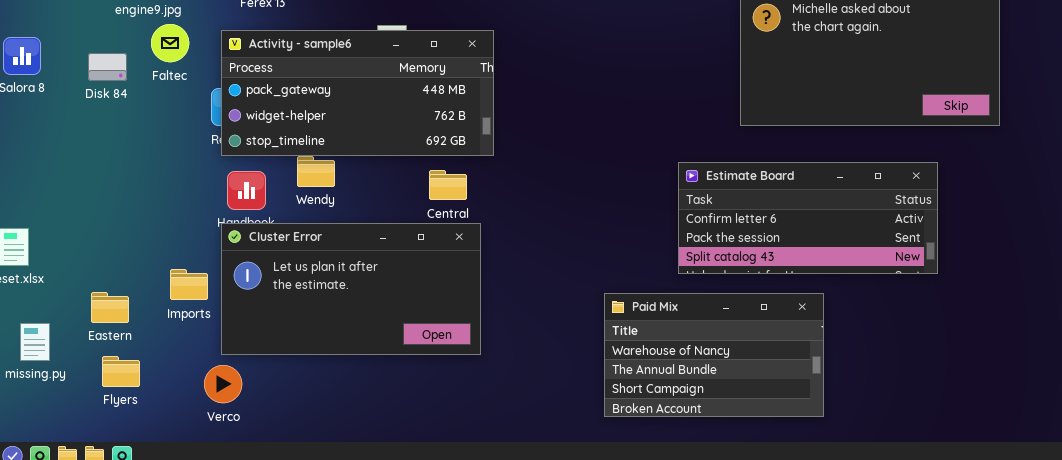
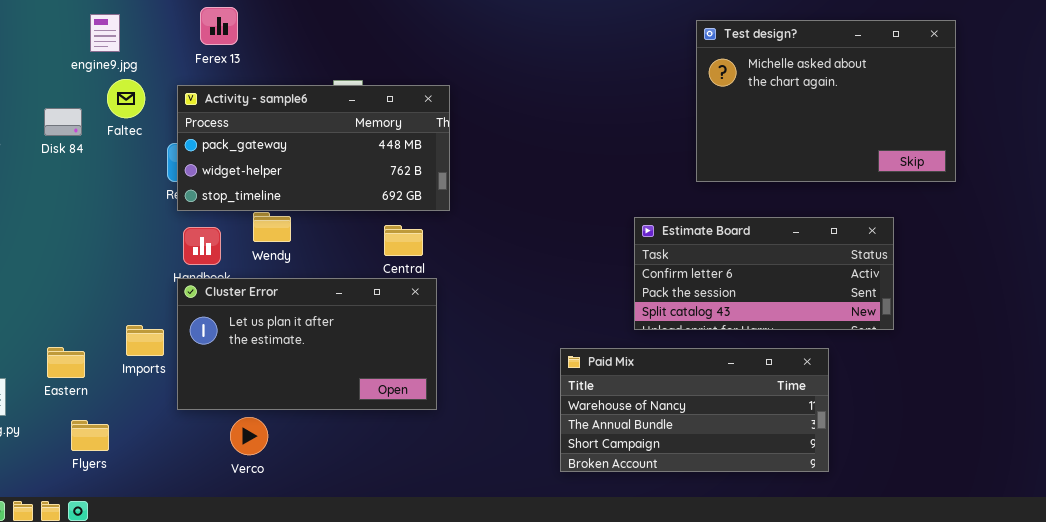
Paid Mix: [604,293,824,417] -> [560,348,829,472], resized
Flyers: [102,356,140,387] -> [71,420,109,451], moved
Verco: [204,365,242,403] -> [230,417,268,455], moved

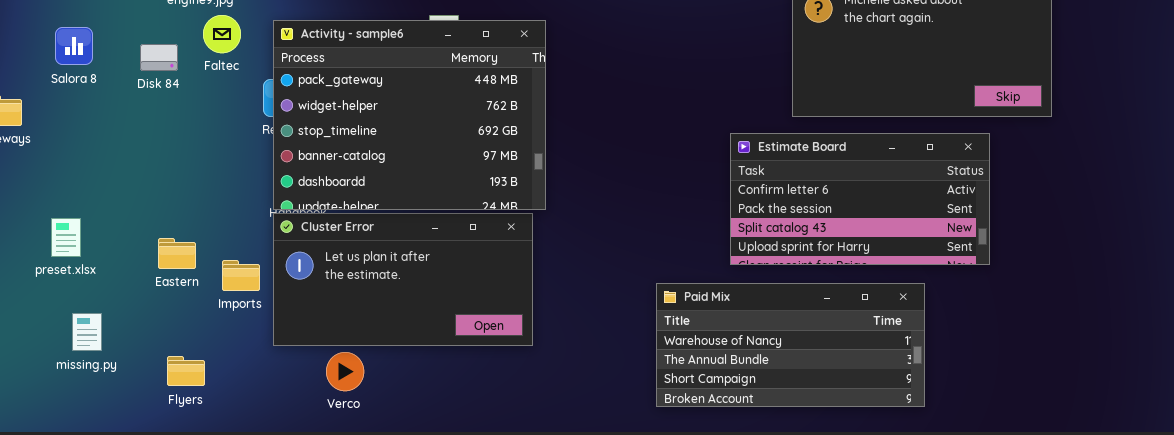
Activity - sample6: [177,85,450,211] -> [273,20,546,210], resized
Estimate Board: [634,217,894,330] -> [730,133,990,265], resized
Eastern: [47,347,85,378] -> [158,238,196,269], moved

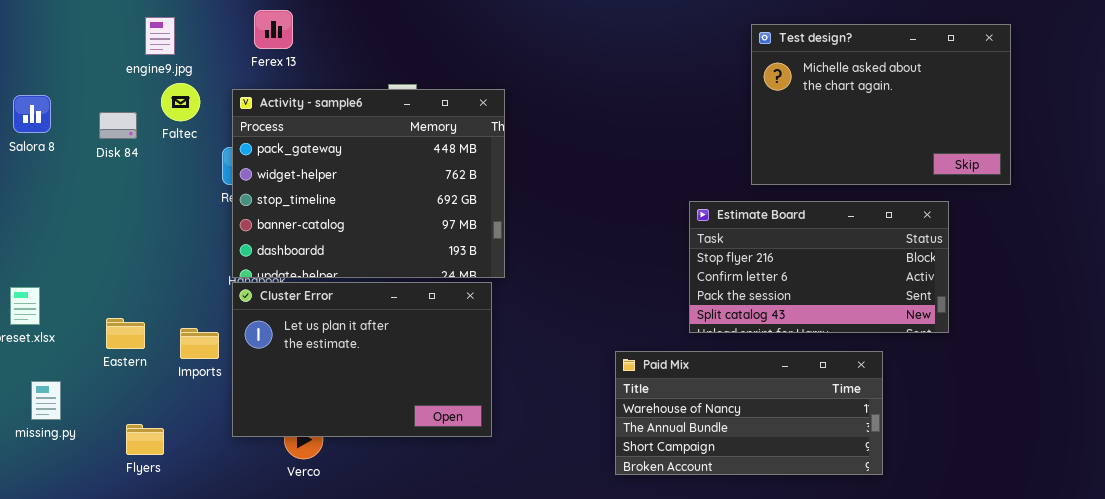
Estimate Board: [730,133,990,265] -> [689,201,949,333], scrolled up 1 row
Cluster Error: [273,213,533,346] -> [232,282,492,437], resized
Eastern: [158,238,196,269] -> [106,318,145,349], moved

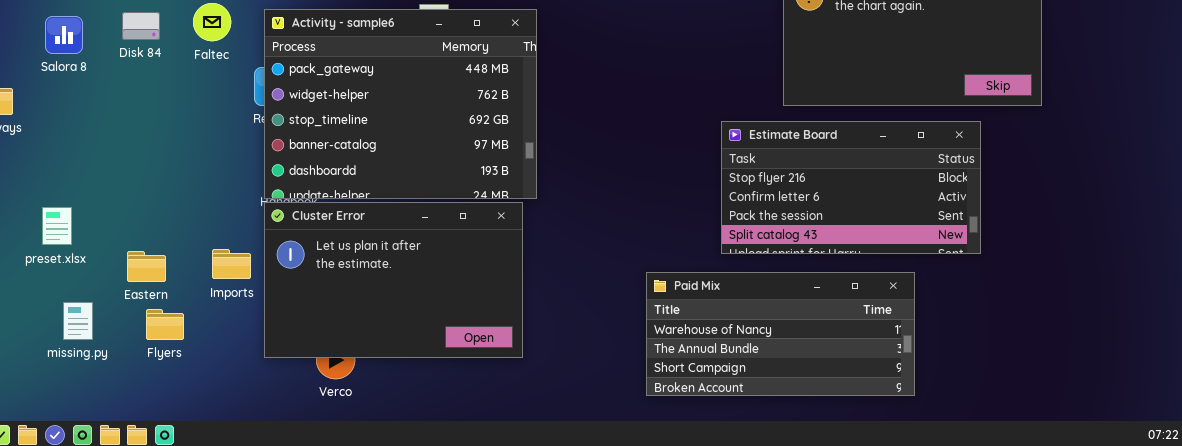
Disk 84: [99,112,137,139] -> [122,12,160,40], moved
Eastern: [106,318,145,349] -> [127,251,166,282], moved
Flyers: [126,424,164,455] -> [146,309,184,340], moved

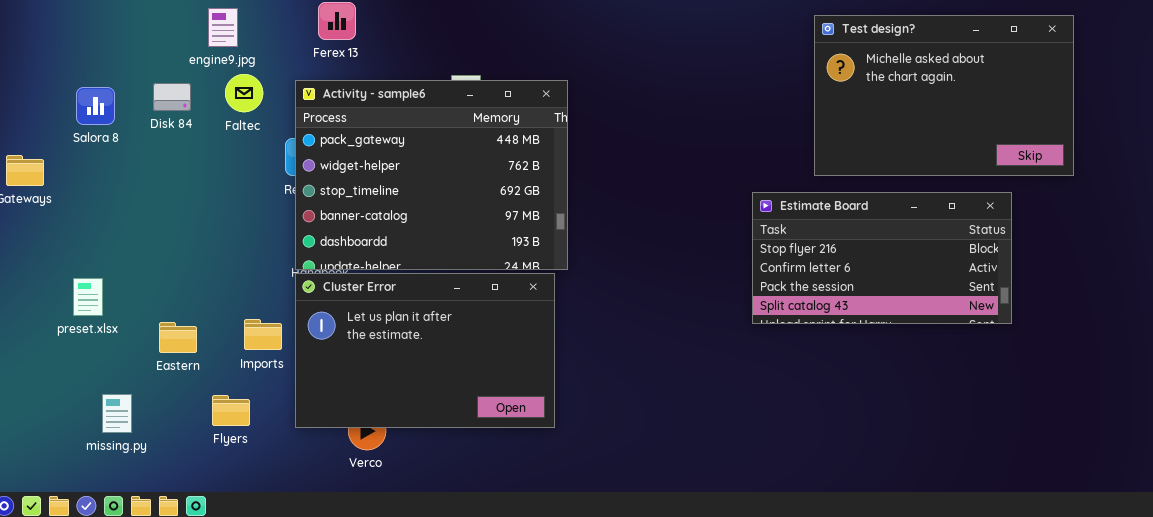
Paid Mix: [646,272,915,396] -> none, closed
missing.py: [63,302,93,340] -> [102,394,132,433], moved
Flyers: [146,309,184,340] -> [212,395,250,426], moved

